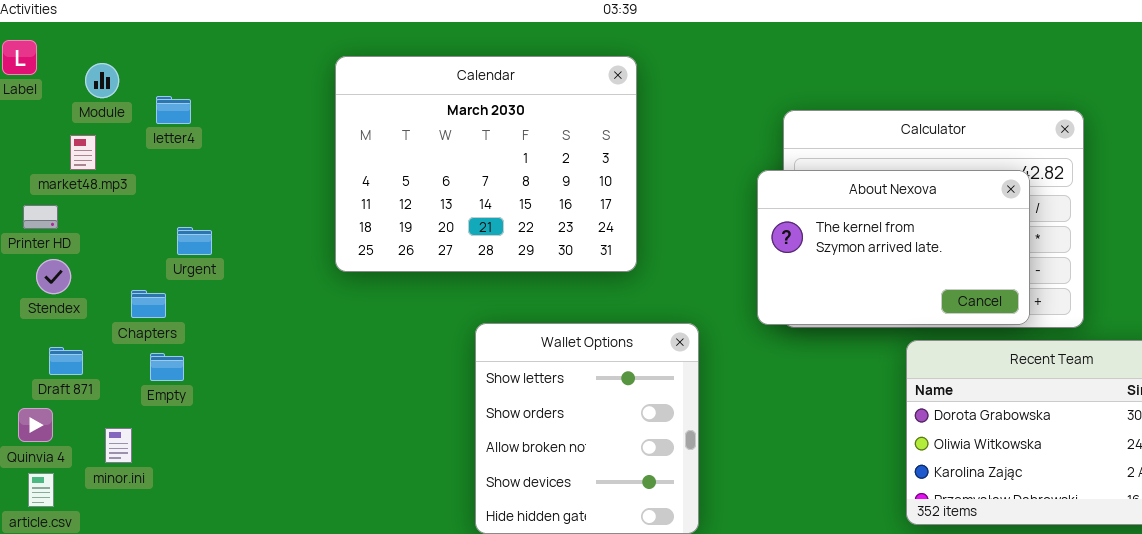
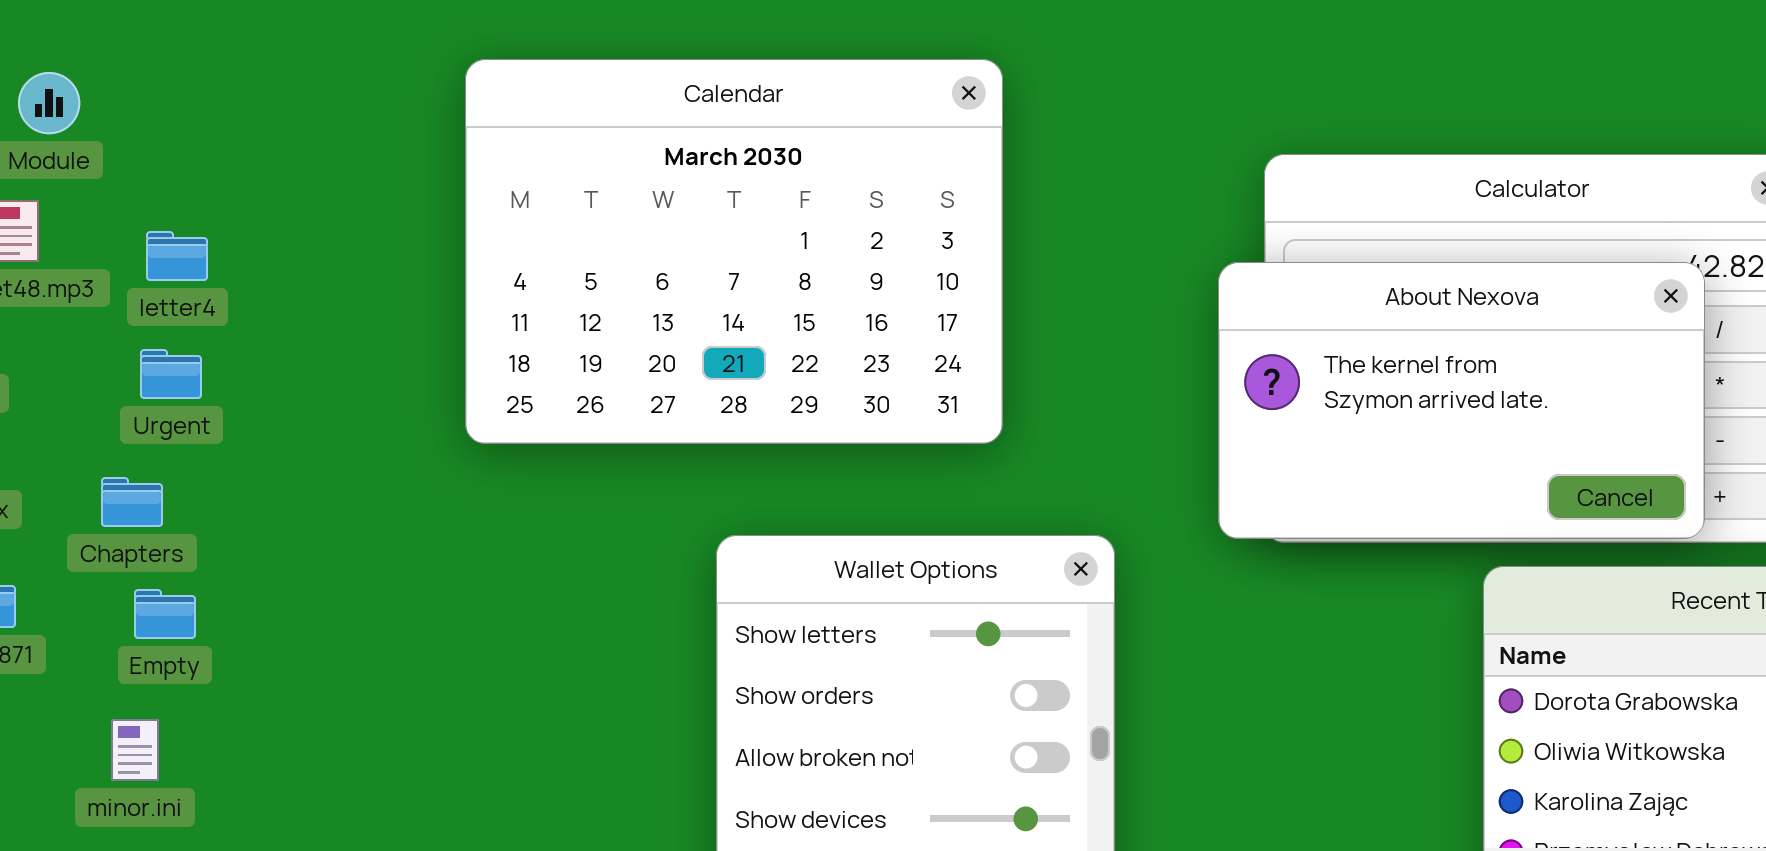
letter4: [156,96,191,124] -> [146,231,208,281], moved
Urgent: [177,227,212,255] -> [140,349,202,399], moved
minor.ini: [105,428,132,463] -> [111,719,159,781], moved

